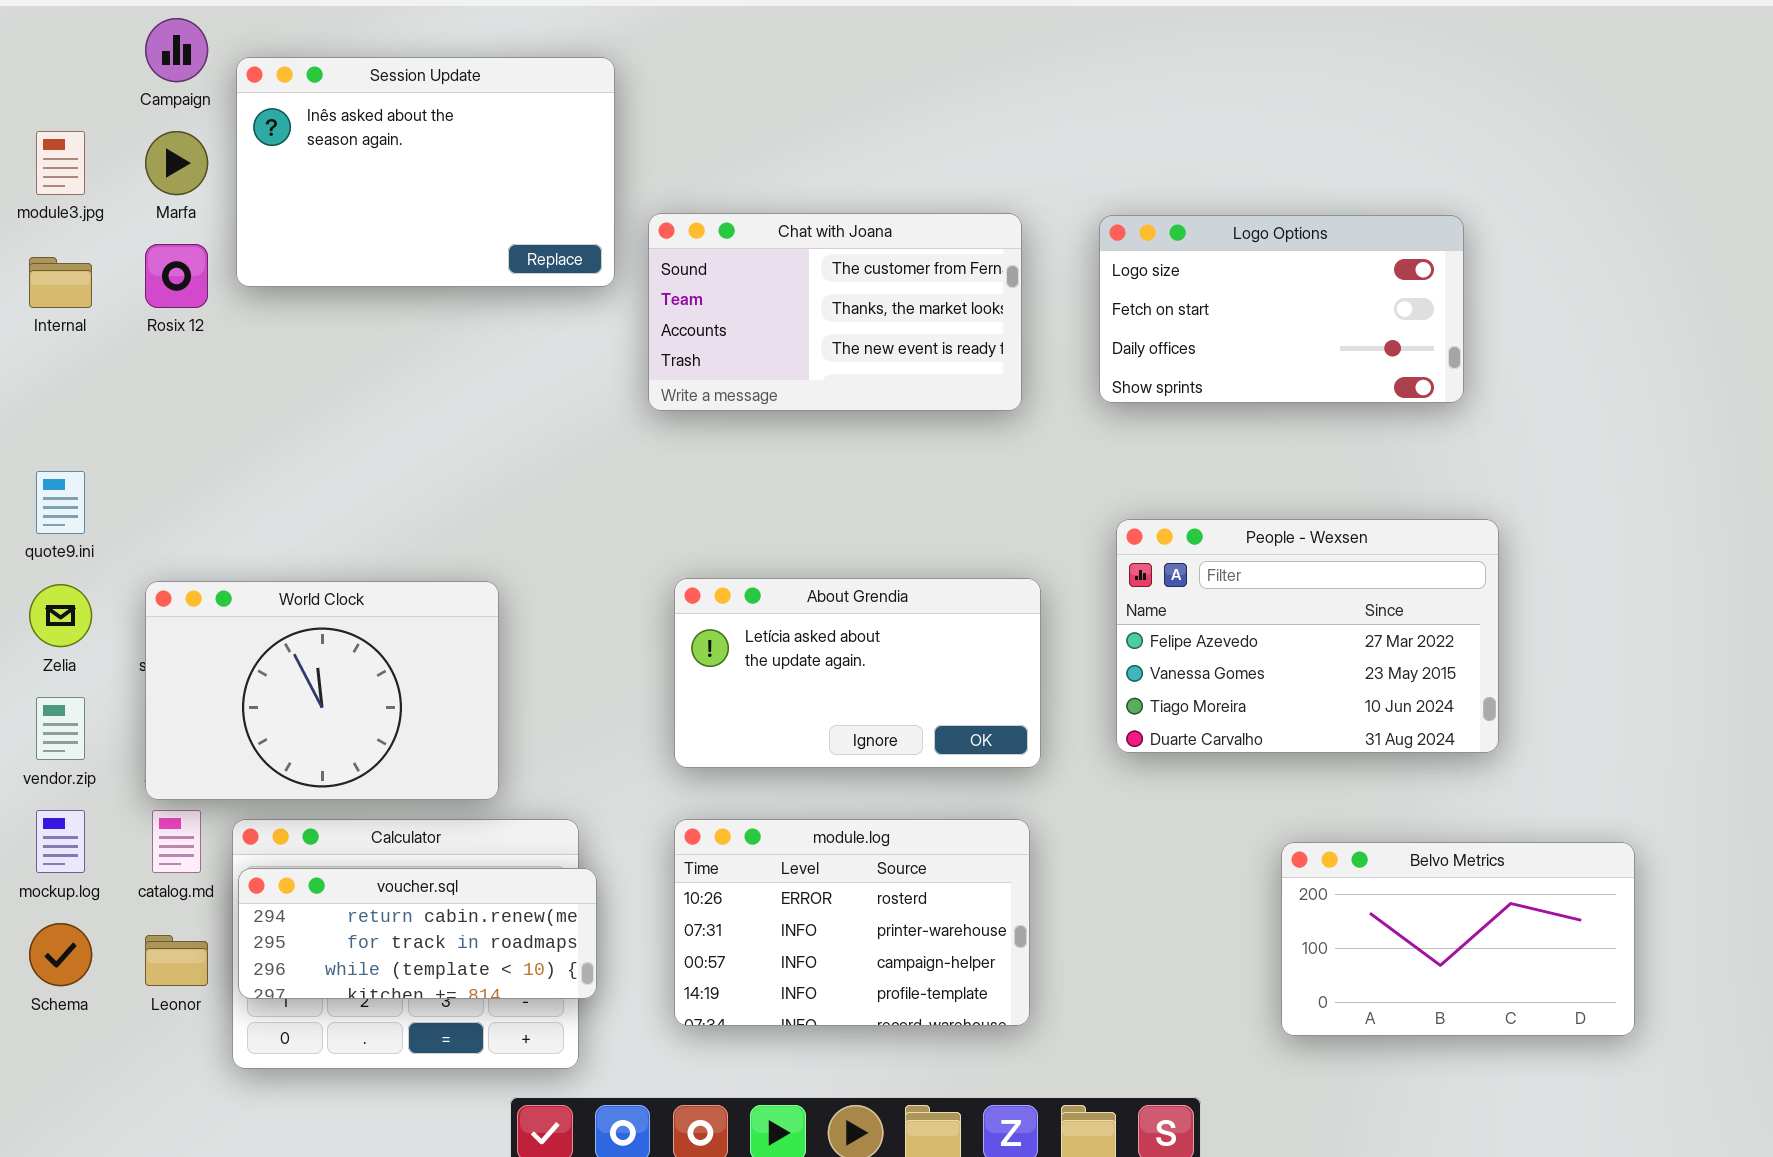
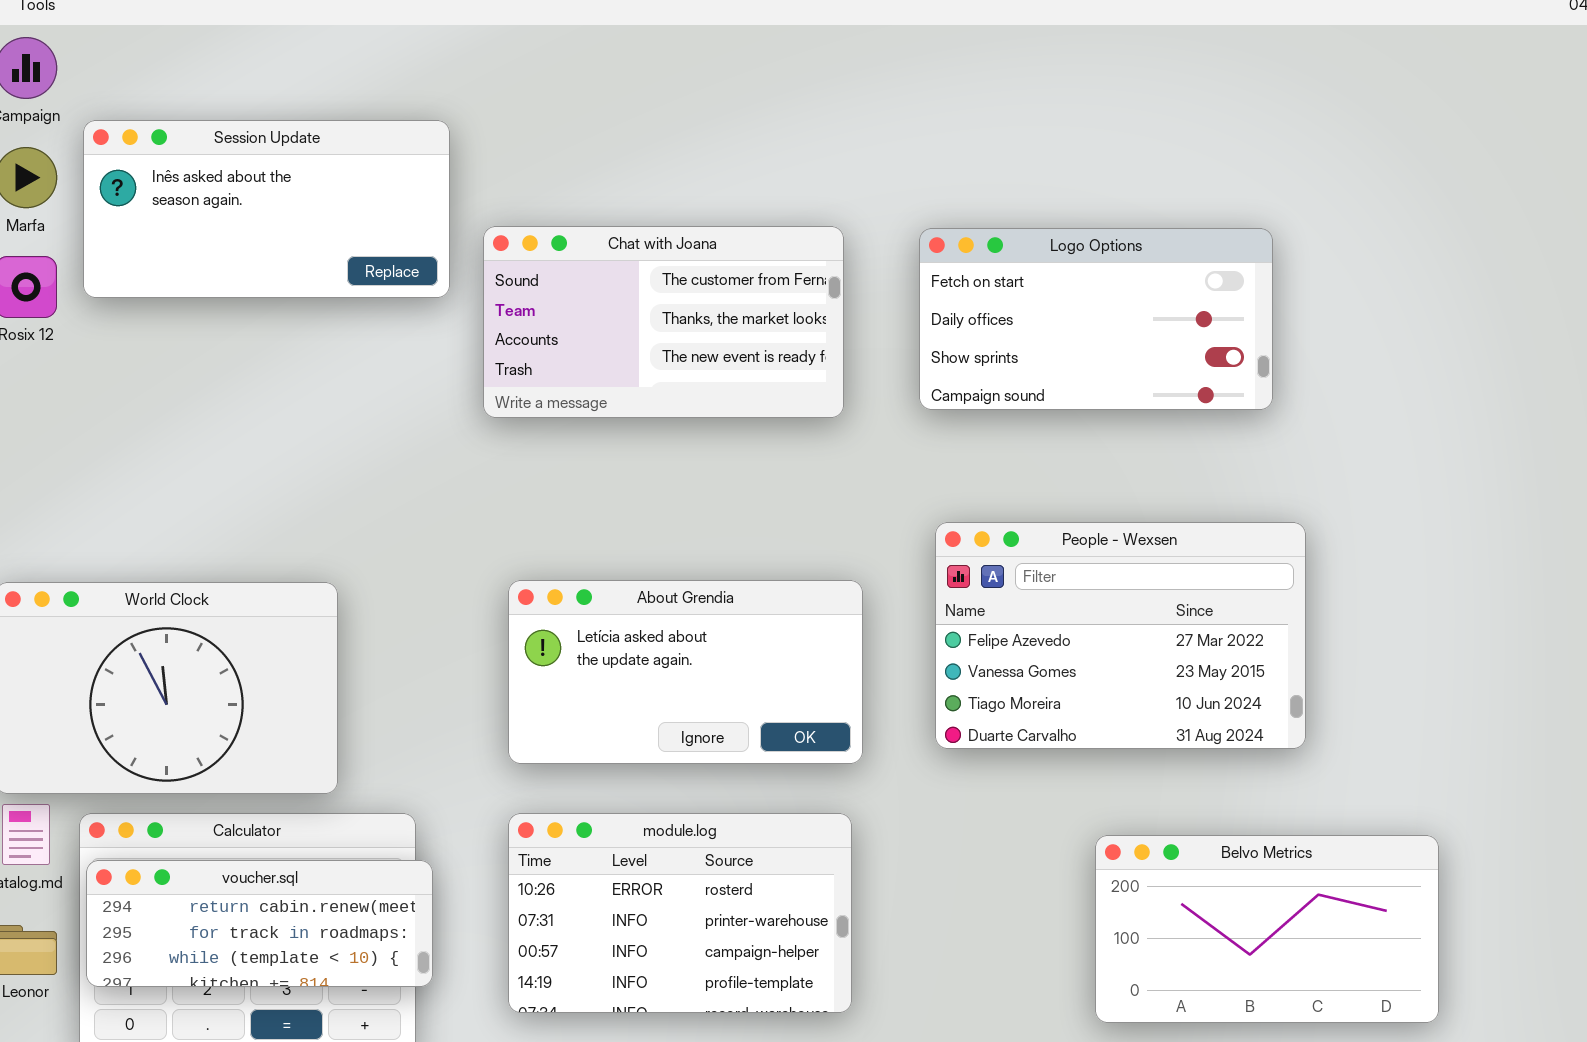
Session Update: [236,57,615,287] -> [83,120,450,298], resized
Logo Options: [1099,215,1464,403] -> [919,228,1273,410], scrolled down 1 row

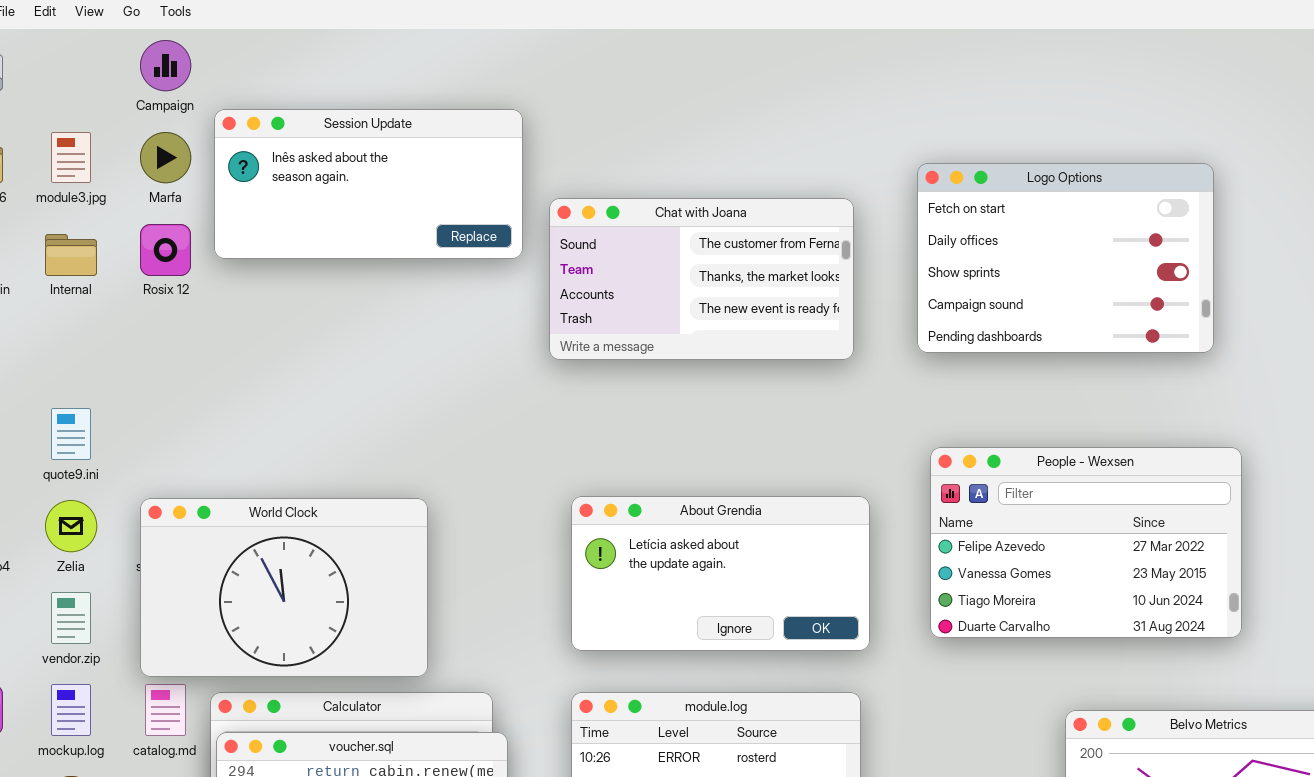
Logo Options: [919,228,1273,410] -> [917,163,1214,353], resized

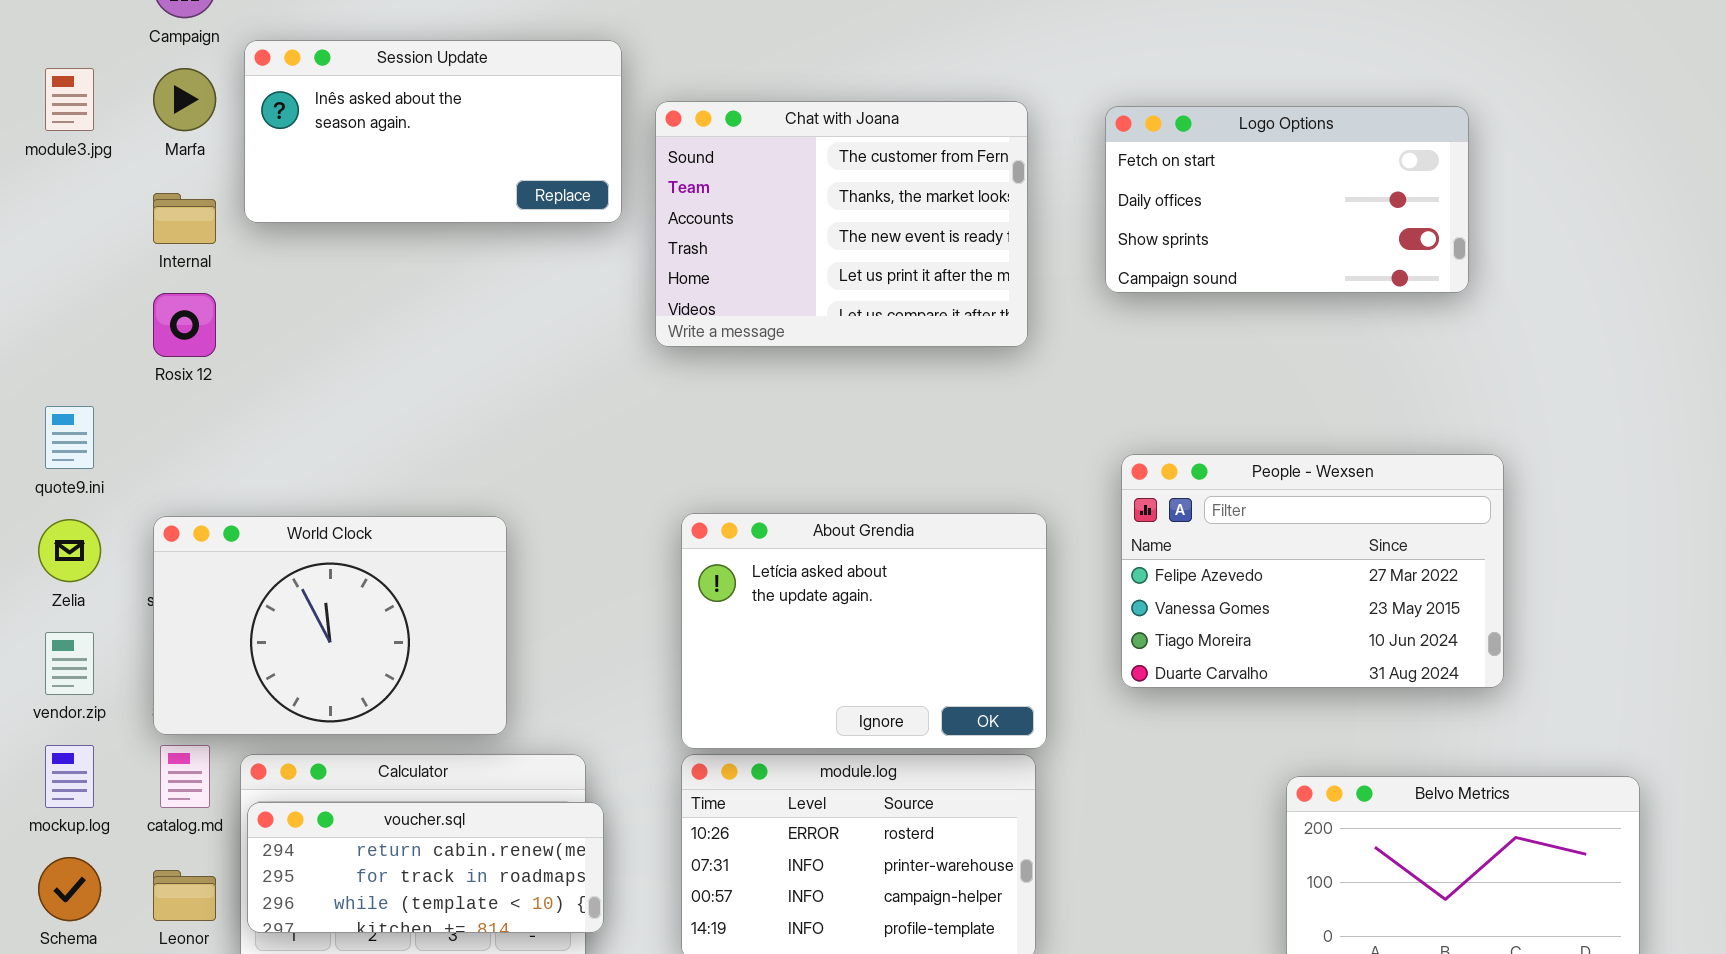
Logo Options: [917,163,1214,353] -> [1105,106,1469,293], resized
Chat with Joana: [549,198,854,360] -> [655,101,1028,347], resized
Rosix 12: [140,224,191,276] -> [153,293,216,357], moved
Internal: [45,234,97,276] -> [153,193,216,244], moved
About Grendia: [571,496,870,651] -> [681,513,1047,749], resized

